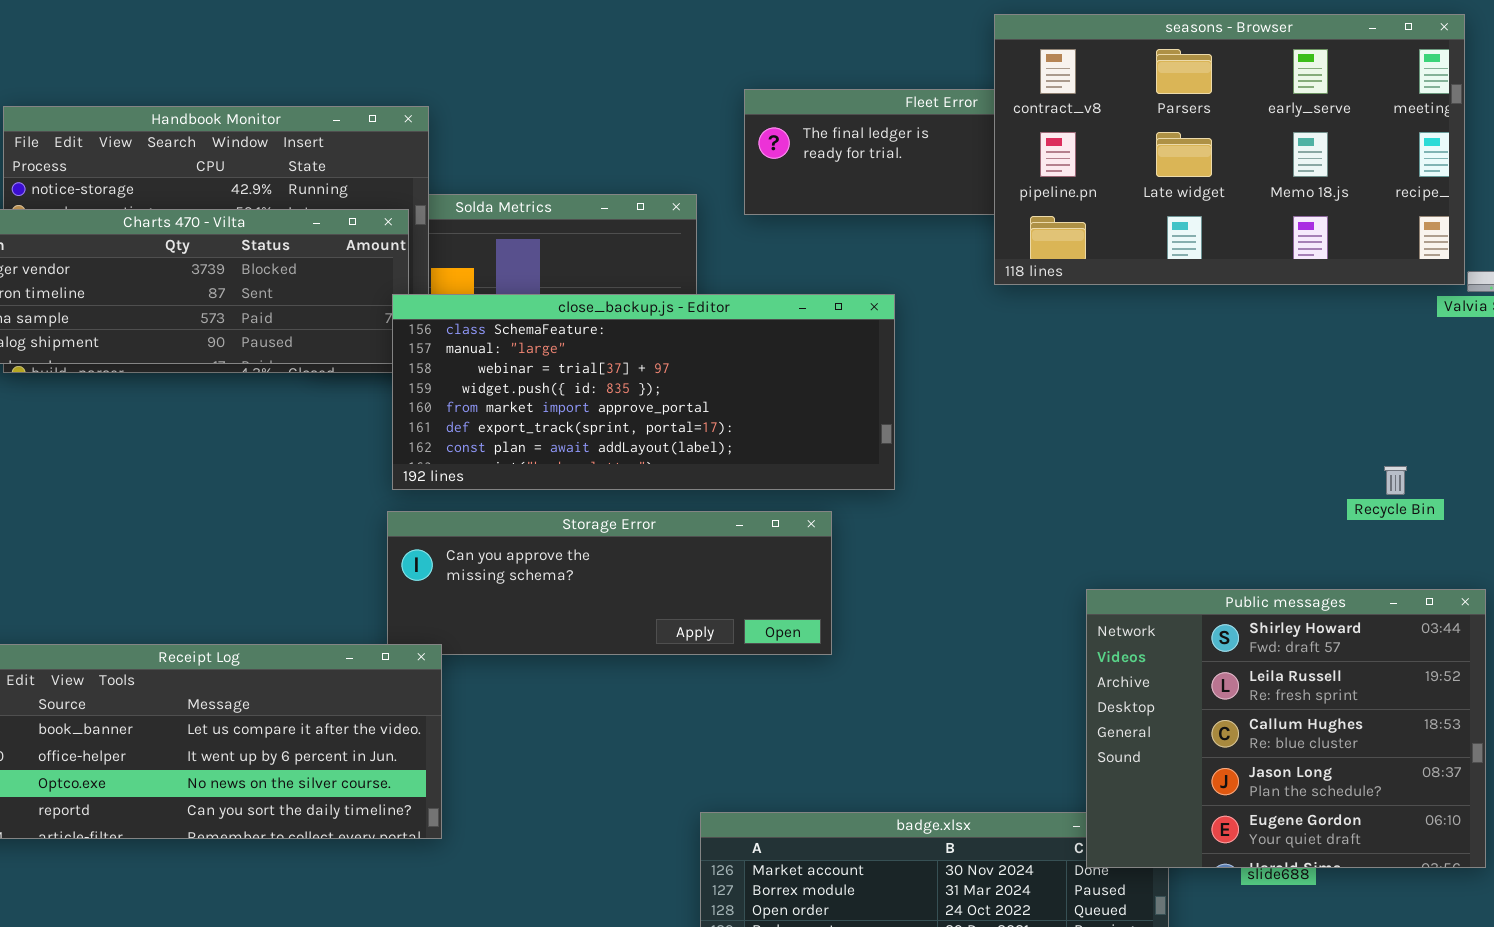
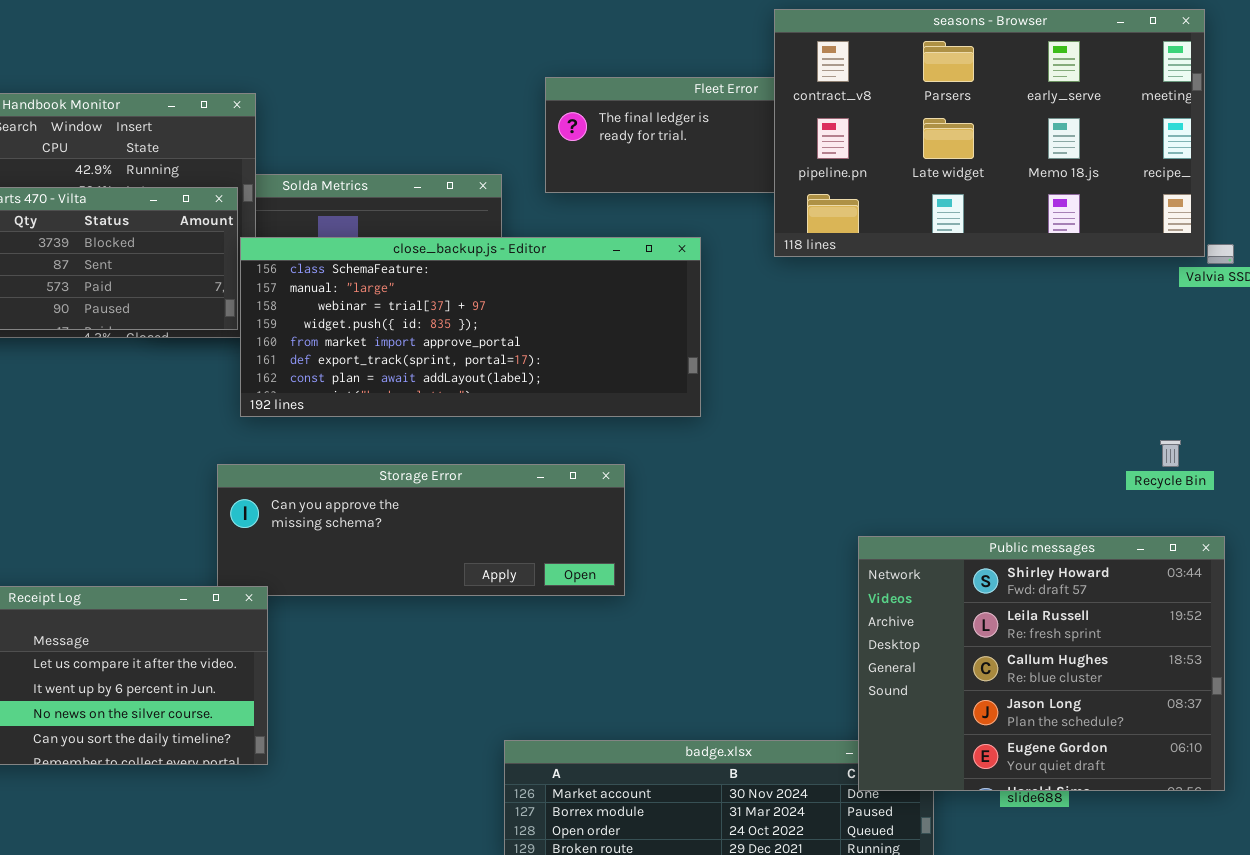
close_backup.js - Editor: [392,294,895,490] -> [240,237,701,417], moved
Recycle Bin: [1384,466,1407,495] -> [1160,440,1181,467], moved

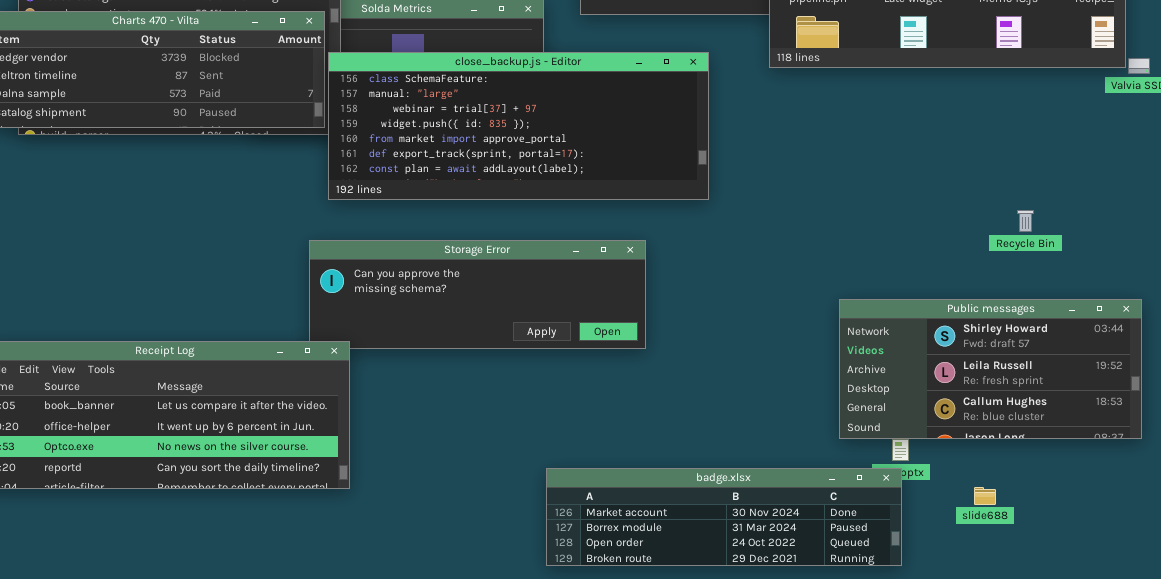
Recycle Bin: [1160,440,1181,467] -> [1017,210,1034,232], moved
Public messages: [858,536,1225,791] -> [839,299,1142,439], resized

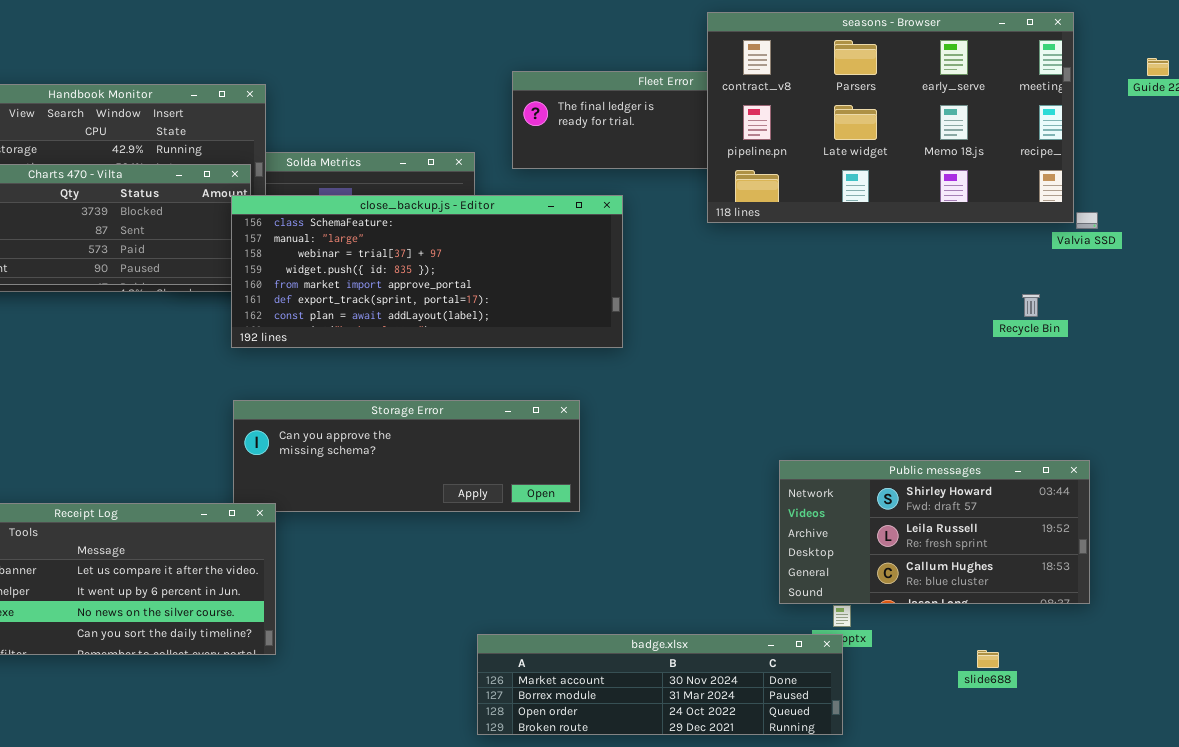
close_backup.js - Editor: [328,52,709,200] -> [231,195,623,348], moved
Recycle Bin: [1017,210,1034,232] -> [1022,294,1040,317], moved
slide688: [974,487,996,505] -> [977,650,999,668], moved

